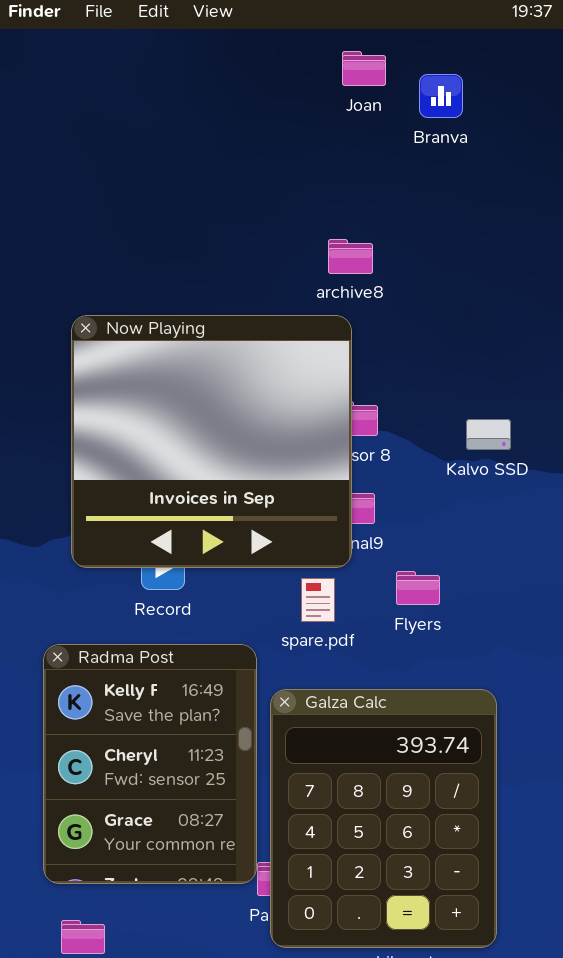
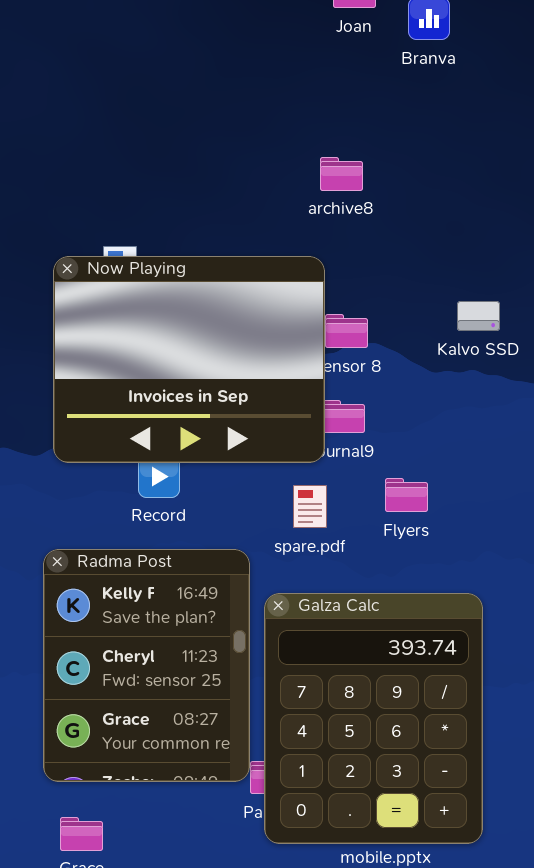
Now Playing: [71,315,352,568] -> [53,256,325,463], moved, resized
Kalvo SSD: [466,419,511,450] -> [457,301,500,331], moved

